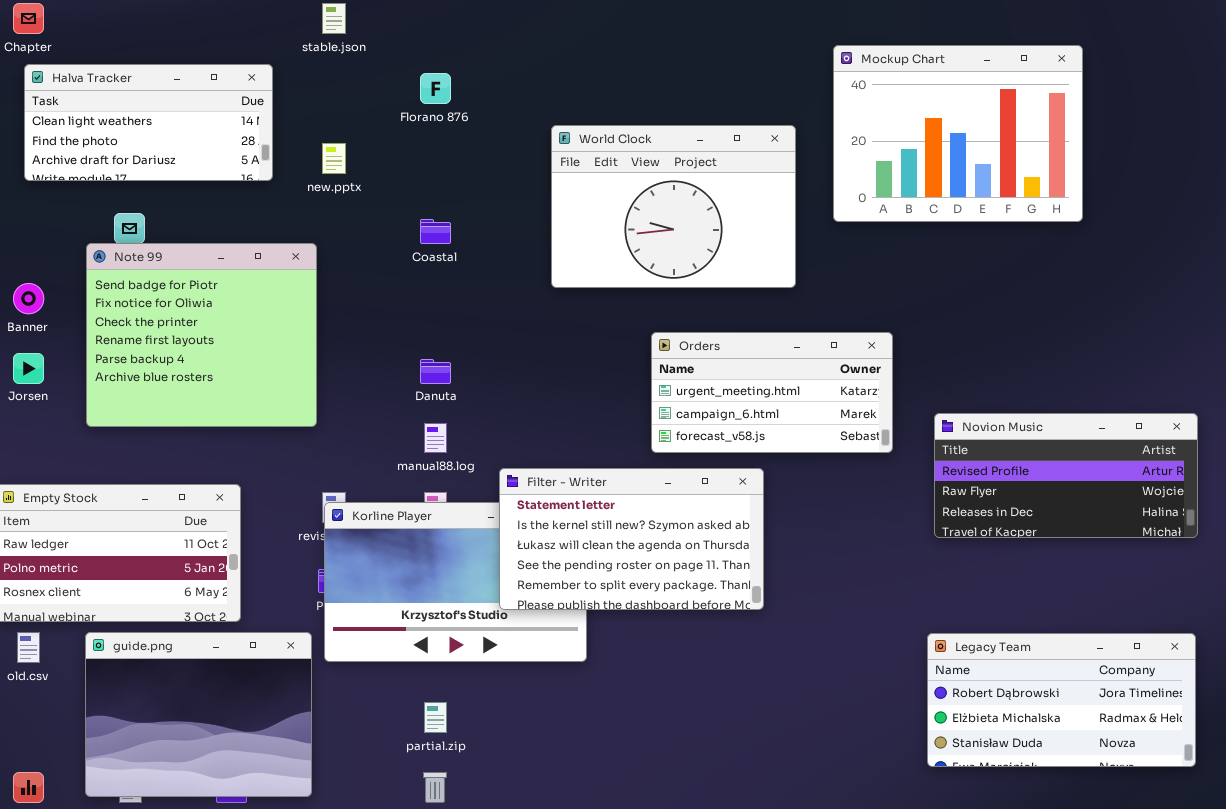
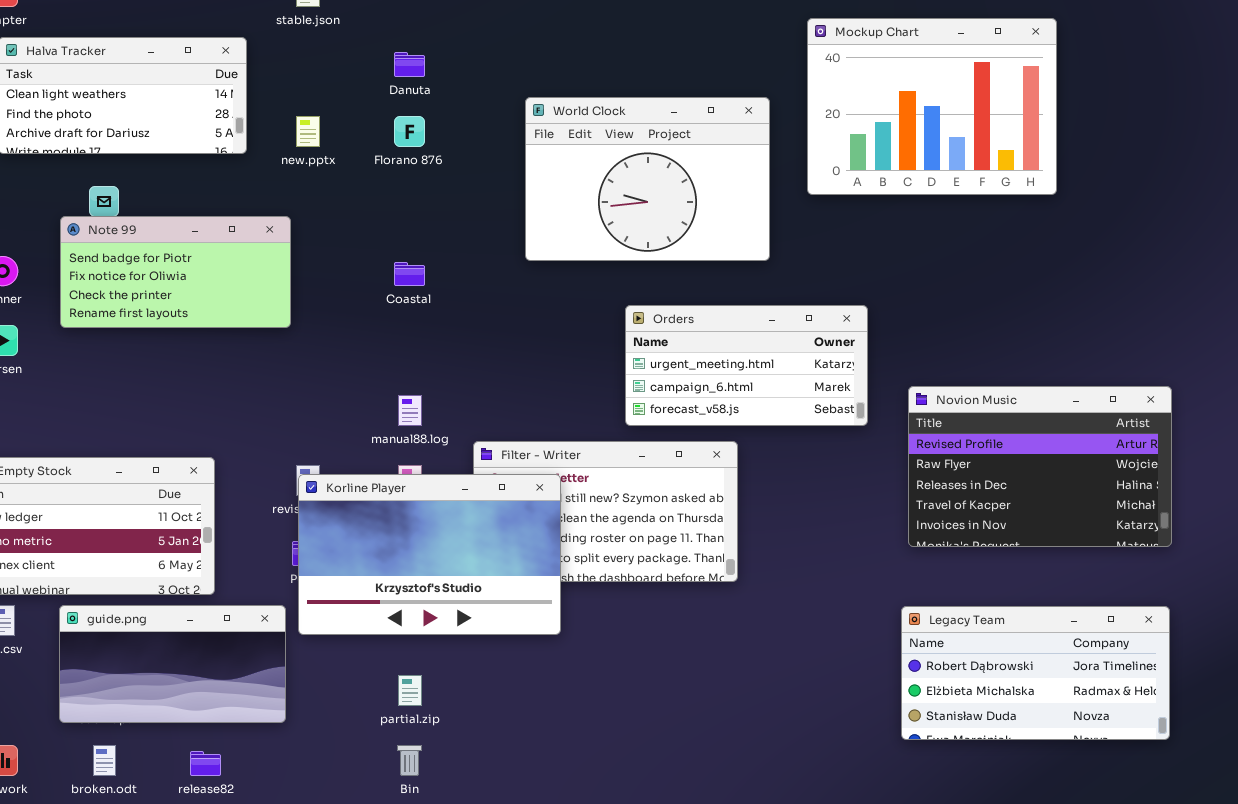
Florano 876: [420,73,451,104] -> [394,116,425,147], moved
Coastal: [420,219,451,244] -> [394,262,425,286], moved
Note 99: [86,243,317,427] -> [60,216,291,328], resized
Danuta: [420,359,451,384] -> [394,52,425,77], moved
Novion Music: [934,413,1198,538] -> [908,386,1172,547], resized
Korline Player: [324,502,587,662] -> [298,474,561,635], raised
guide.png: [85,632,312,797] -> [59,605,286,723], resized

